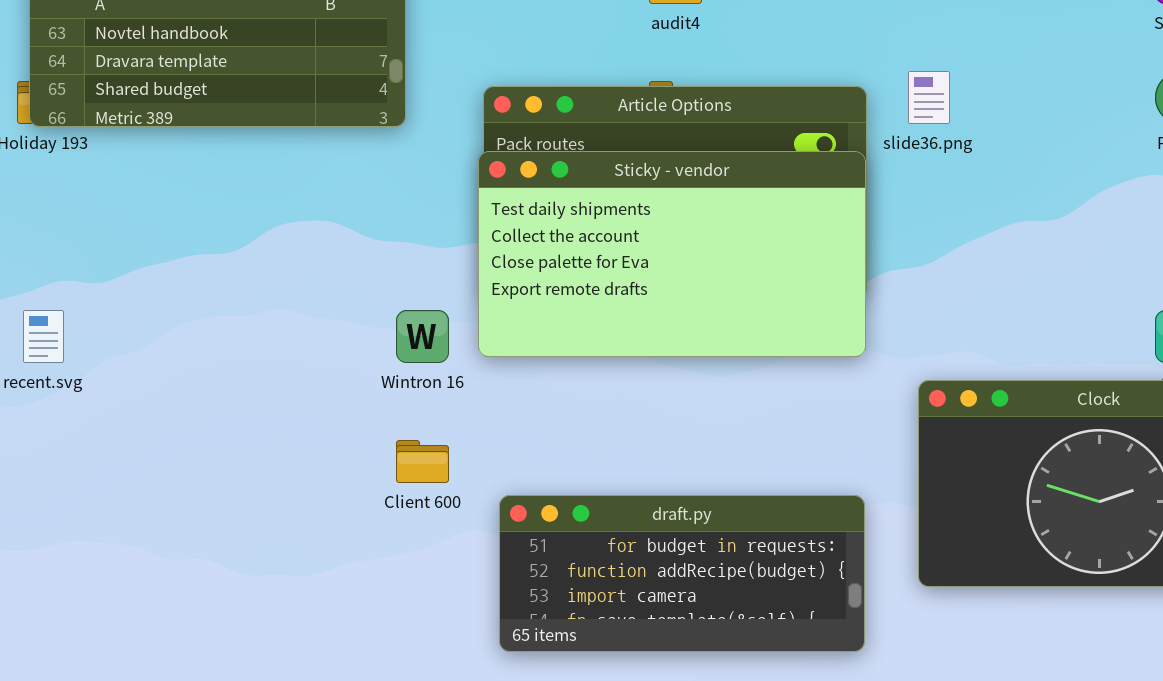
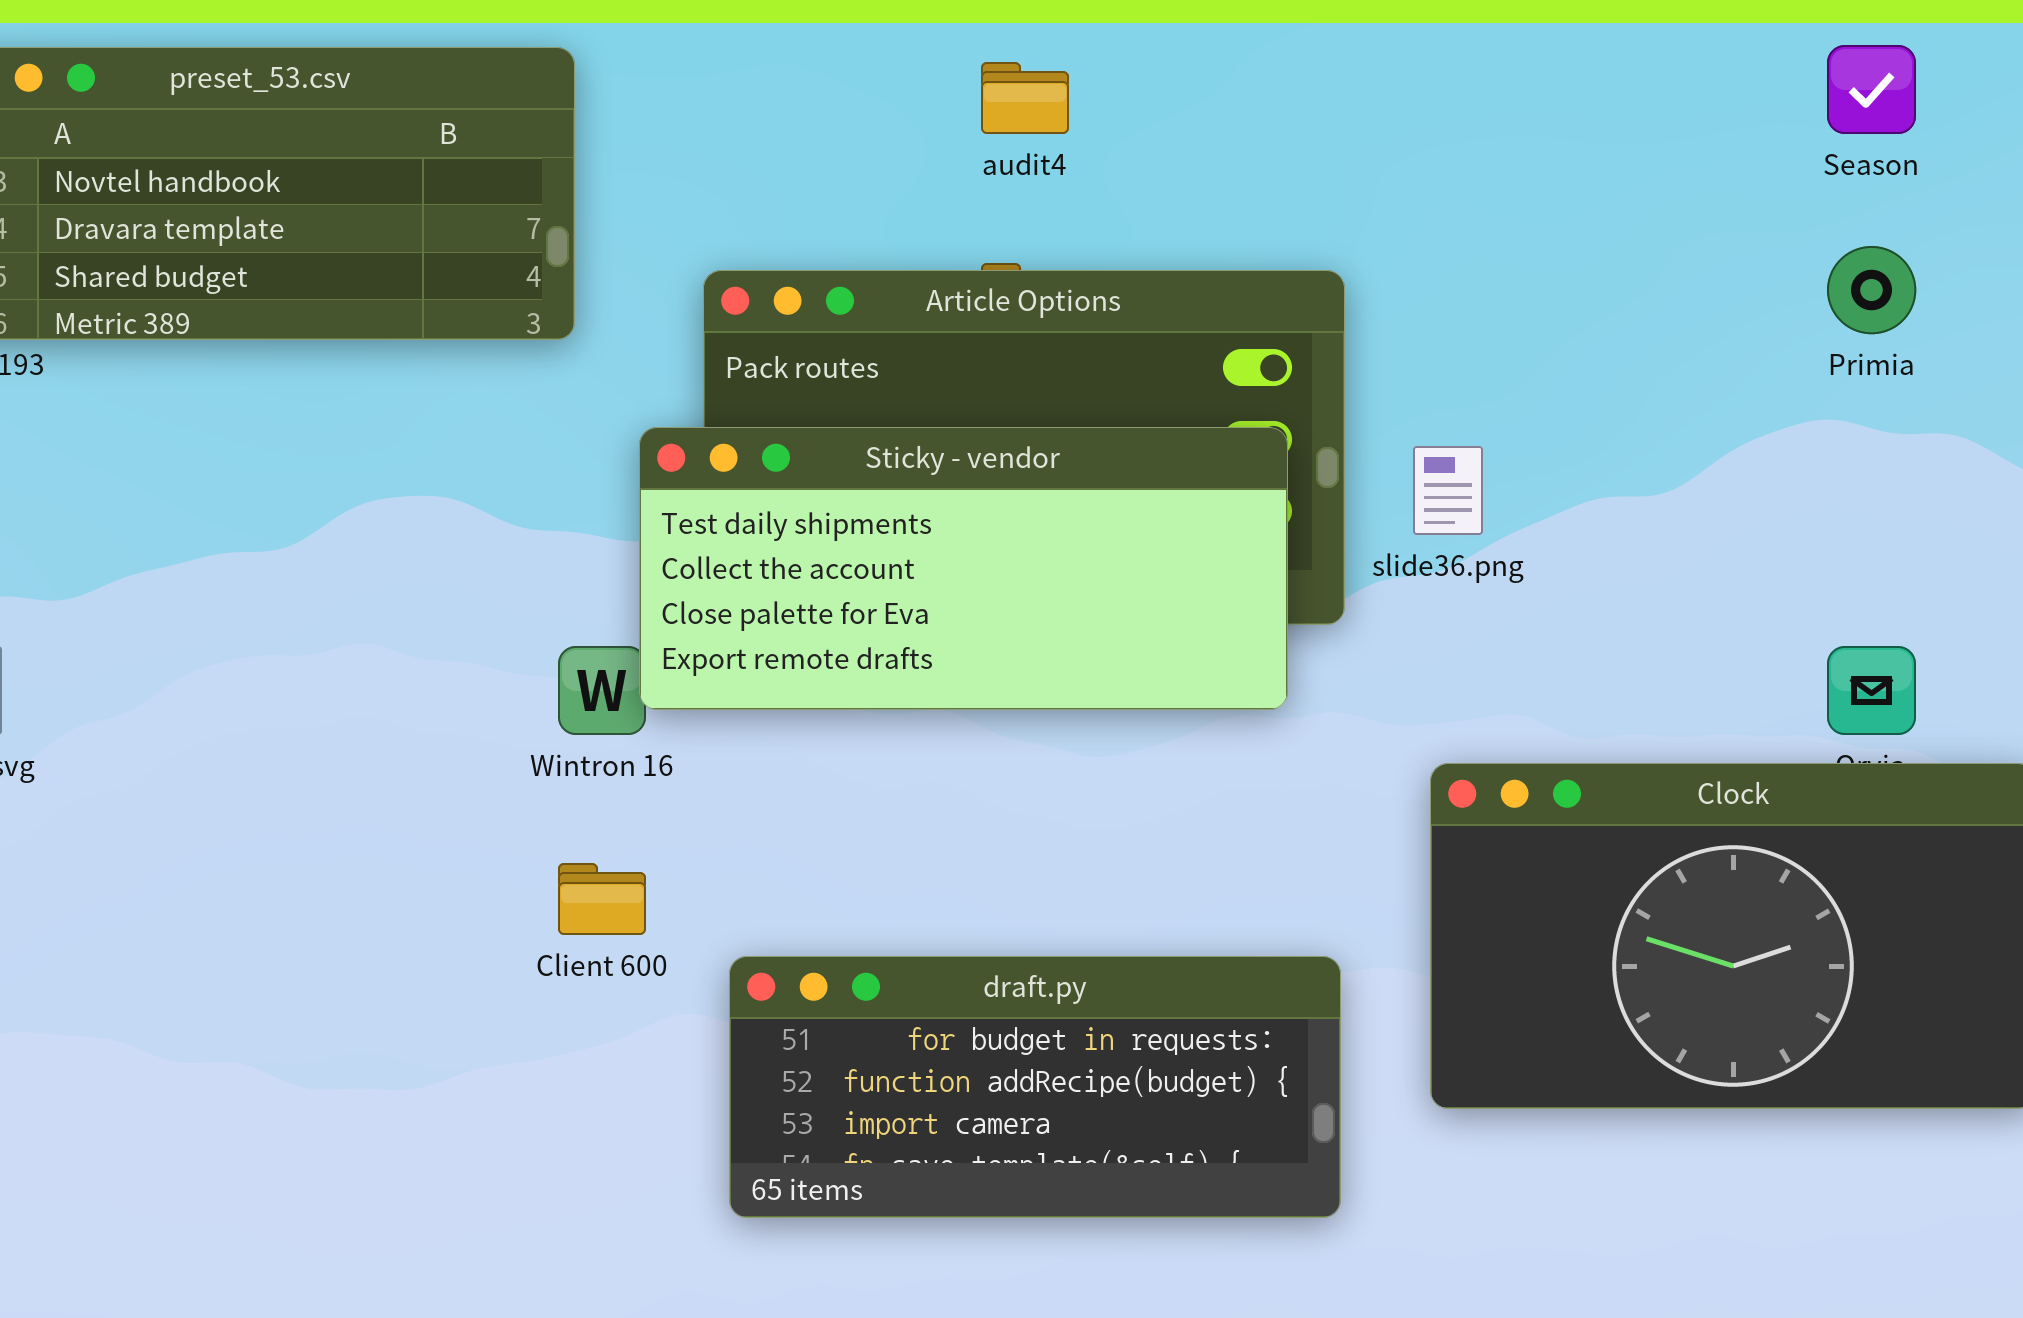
slide36.png: [908,71,950,124] -> [1413,446,1483,535], moved
Sticky - vendor: [478,151,866,357] -> [639,427,1288,710], moved, resized

